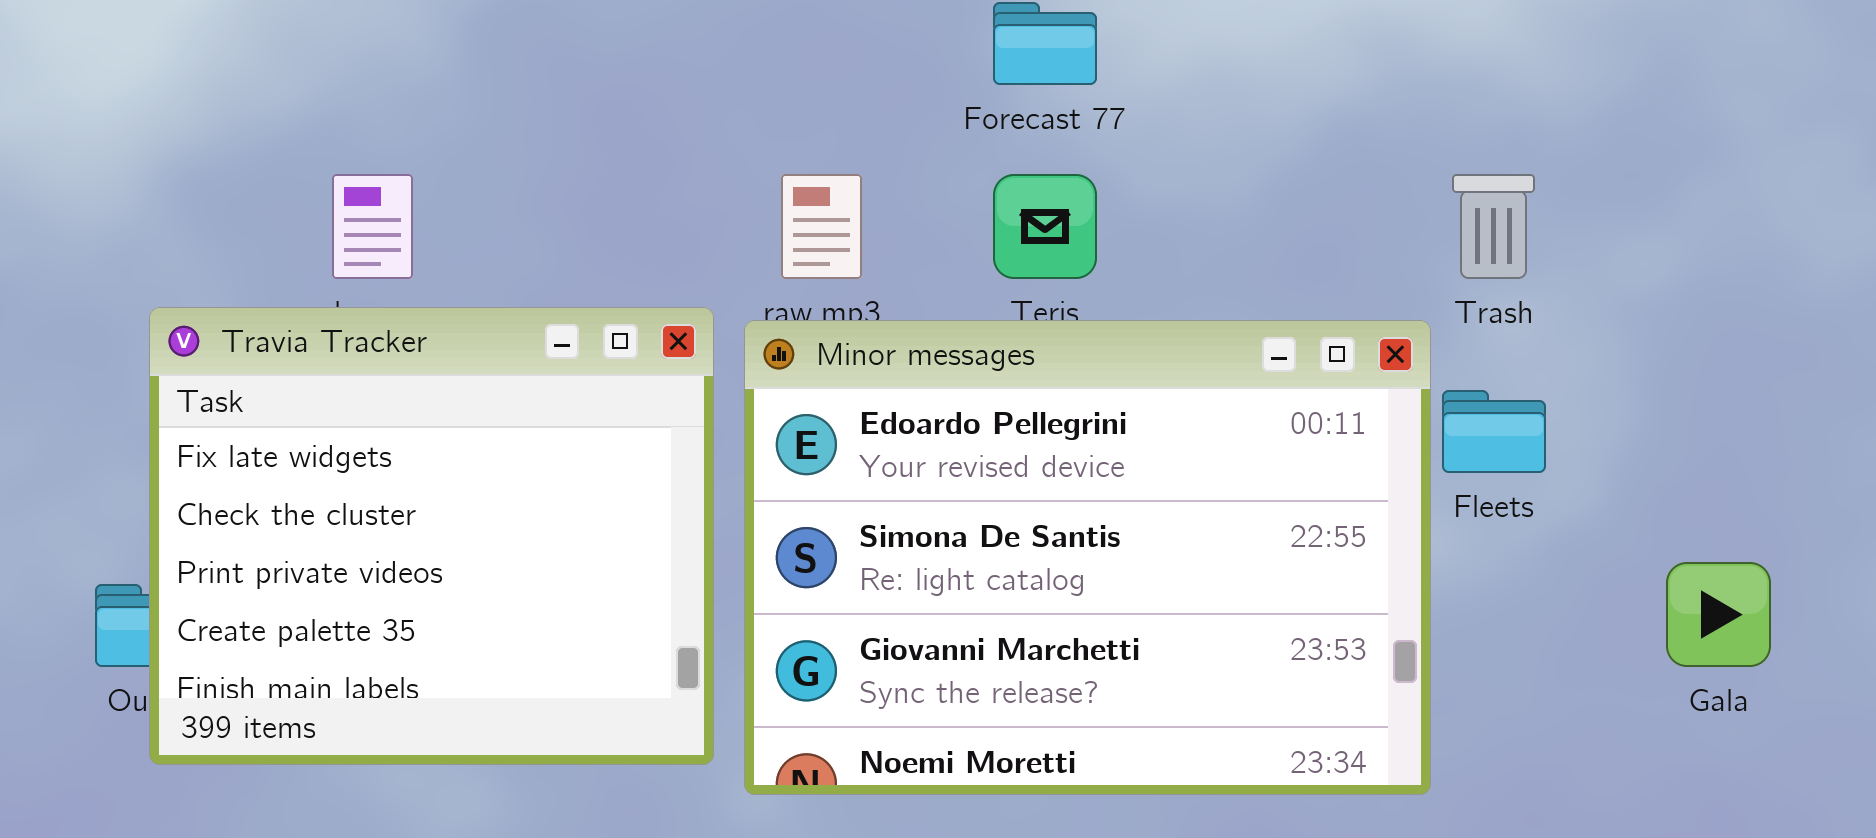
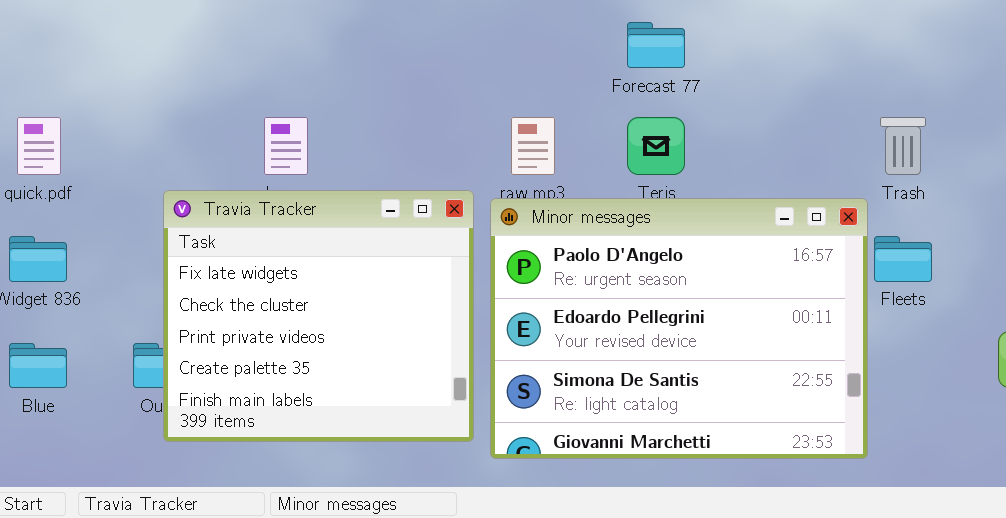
Minor messages: [744,320,1431,795] -> [490,198,868,459], scrolled up 1 row

